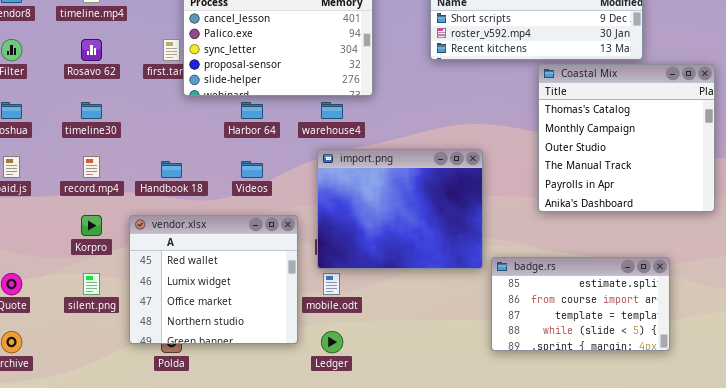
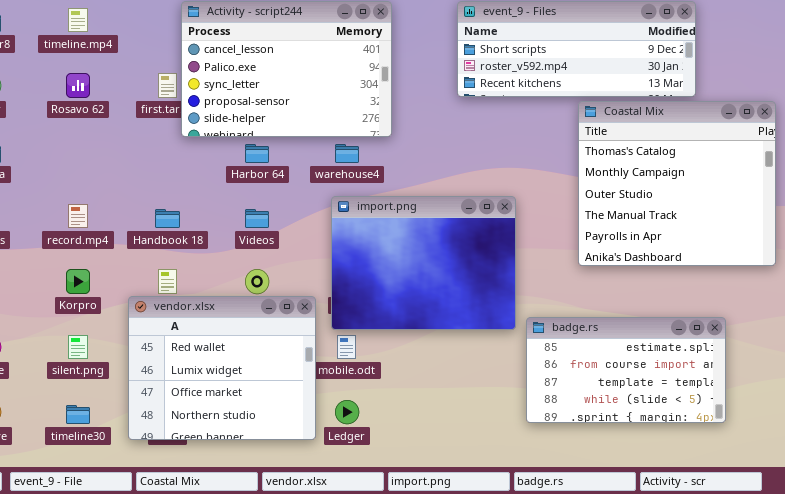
timeline30: [81,102,102,119] -> [66,405,90,424], moved
vendor.xlsx: [129,215,298,344] -> [128,296,316,440], moved

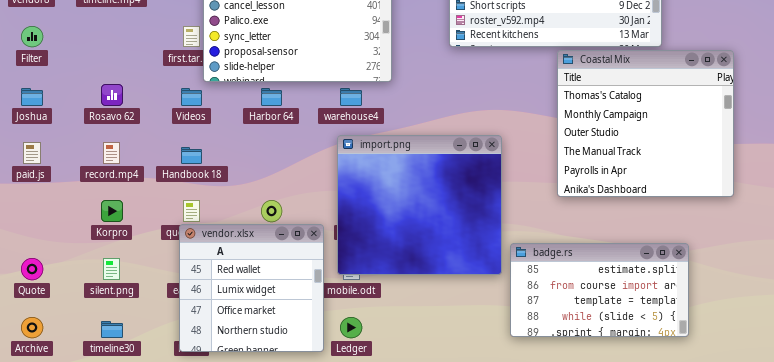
Rosavo 62: [66,73,90,98] -> [101,84,123,106], moved
import.png: [331,196,516,330] -> [337,135,502,275], resized
Videos: [245,209,269,228] -> [181,88,202,106], moved
vendor.xlsx: [128,296,316,440] -> [179,224,324,352], resized

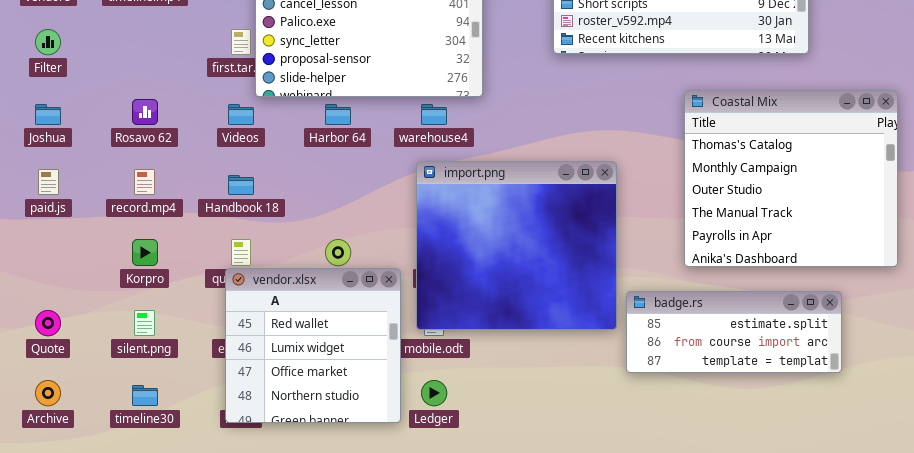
Coastal Mix: [557,50,734,197] -> [684,90,898,267], moved
badge.rs: [510,243,689,337] -> [626,291,842,373], resized

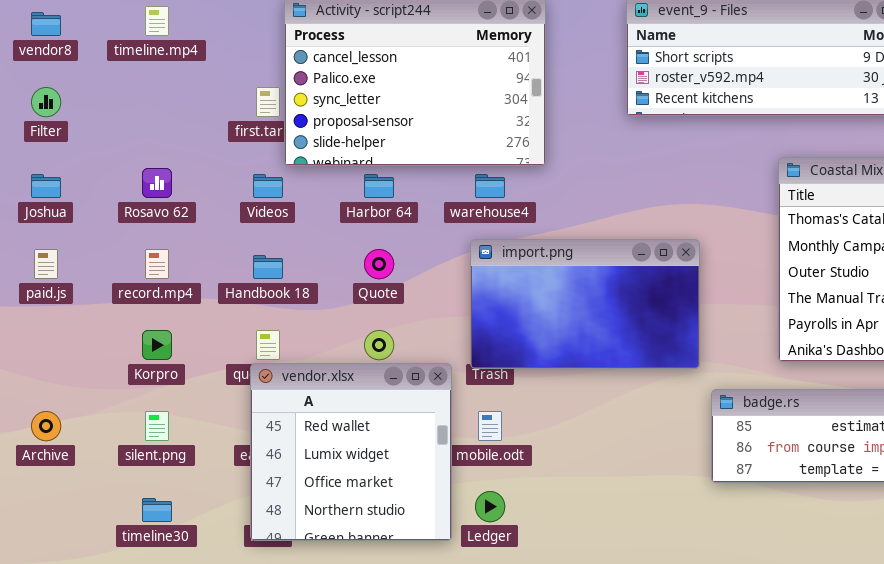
import.png: [416,161,617,330] -> [470,239,700,369], resized
Quote: [35,310,61,336] -> [364,249,394,279], moved
Archive: [35,380,61,406] -> [31,411,61,441], moved

